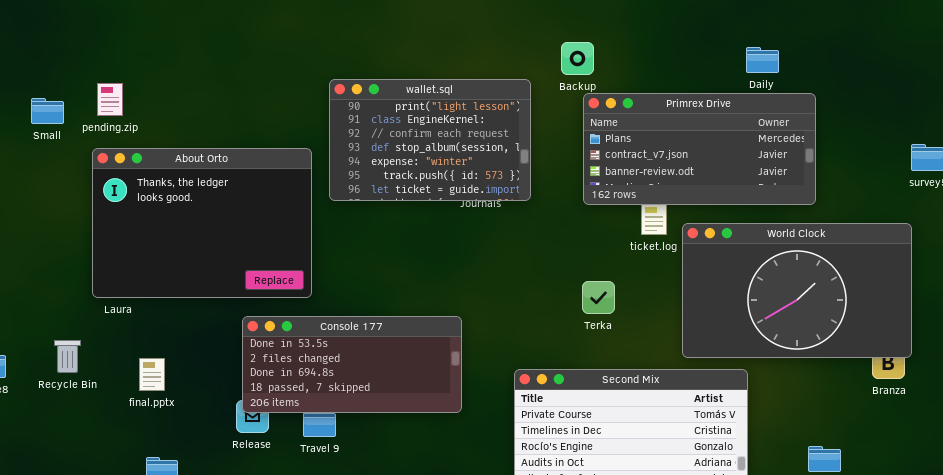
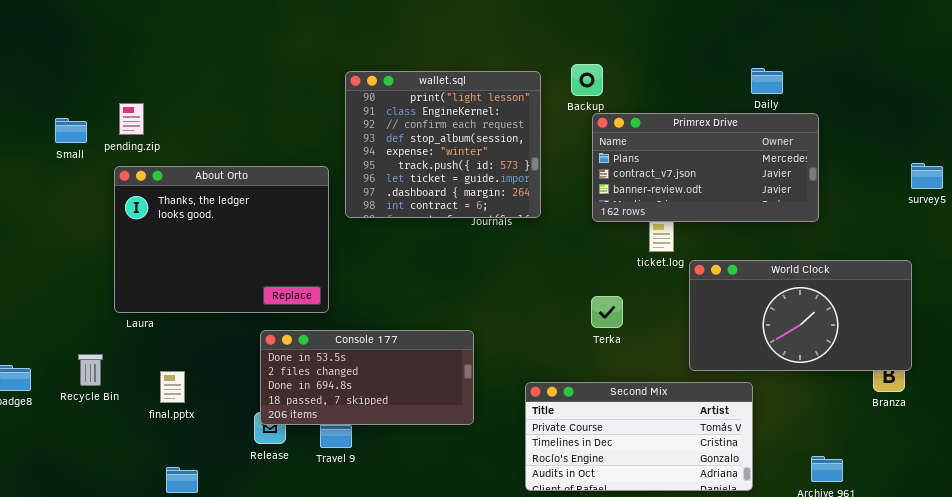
wallet.sql: [329,79,531,201] -> [345,71,541,218], resized
World Clock: [682,223,912,358] -> [689,260,912,371], resized

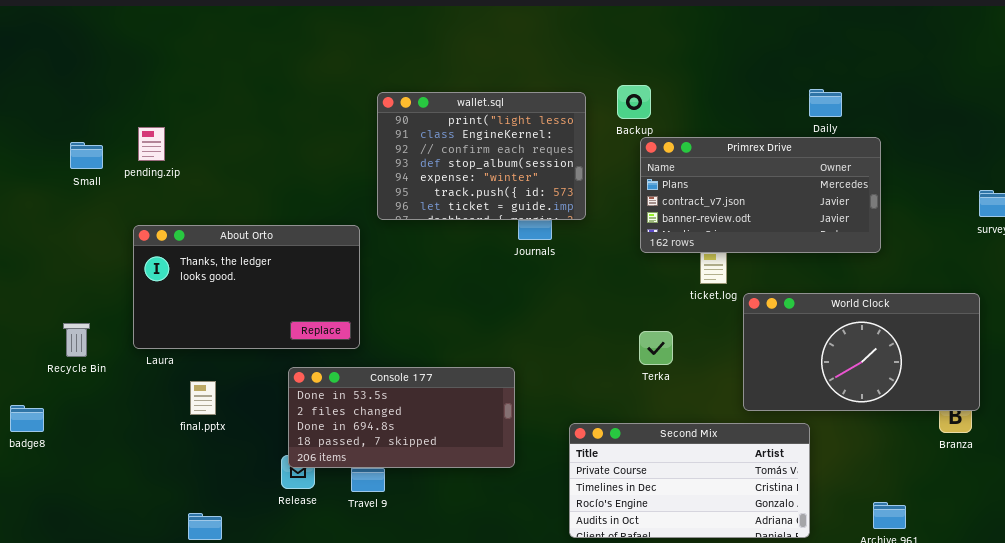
wallet.sql: [345,71,541,218] -> [377,92,586,220], resized
About Orto: [114,166,329,313] -> [133,225,360,349], resized
Recycle Bin: [78,354,103,386] -> [63,323,90,357], moved
final.pptx: [160,371,185,403] -> [190,381,216,415], moved

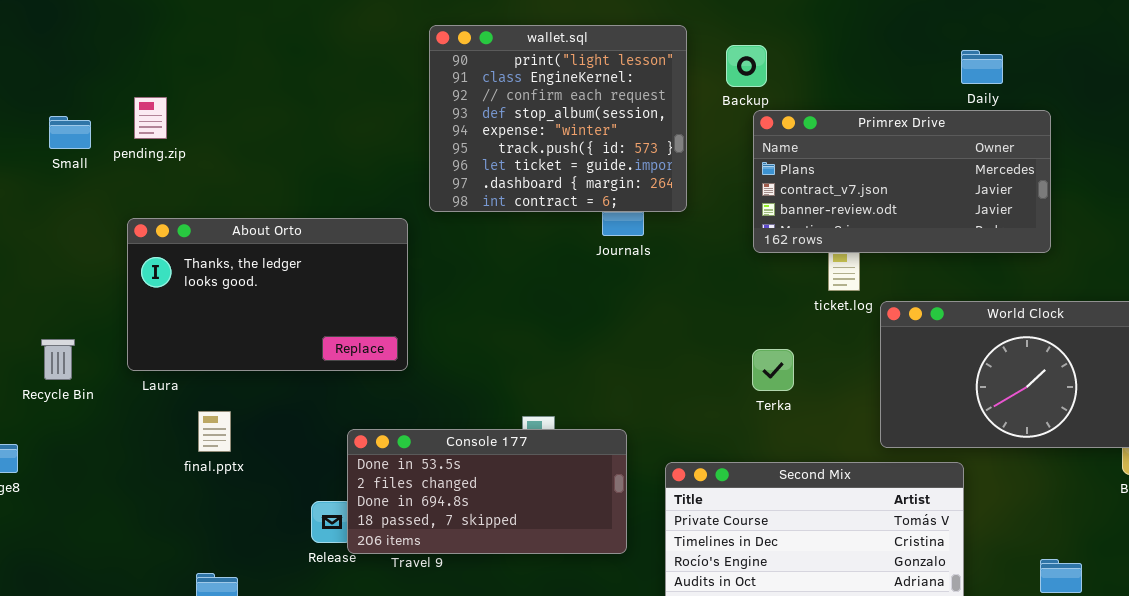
wallet.sql: [377,92,586,220] -> [429,25,687,212], resized
Console 177: [288,367,515,468] -> [347,429,627,554], moved

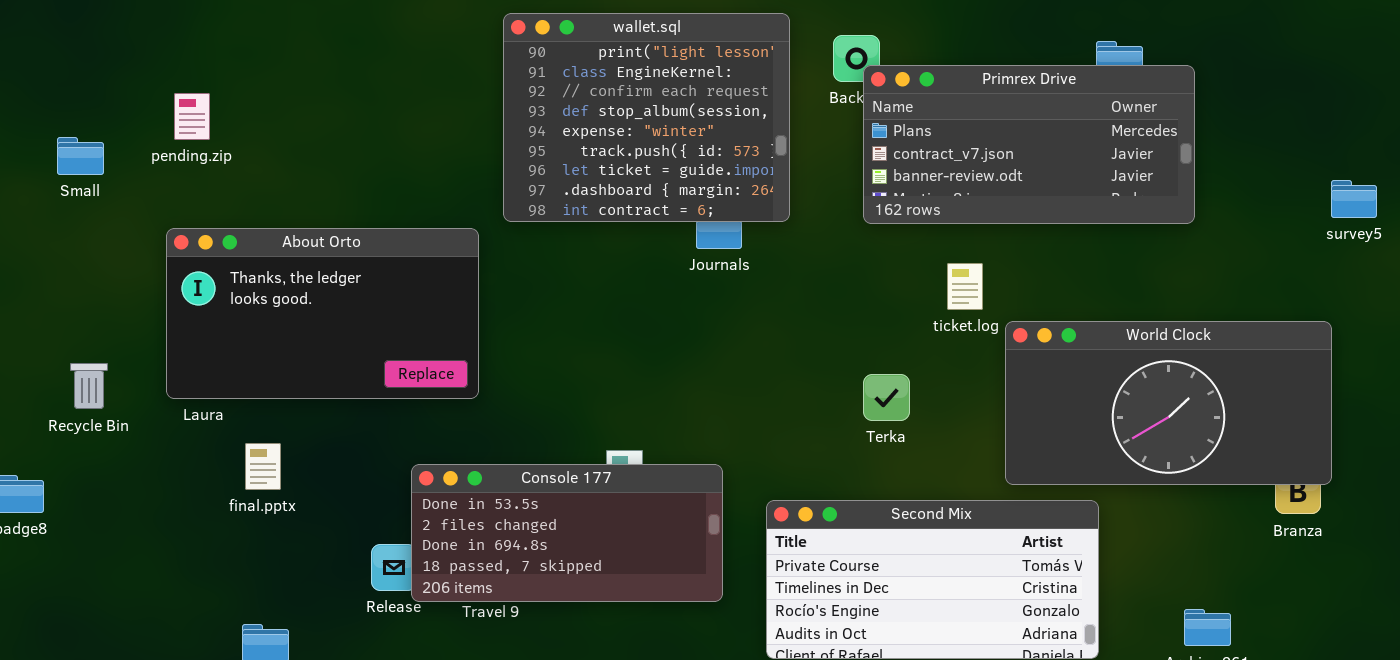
Primrex Drive: [753,110,1051,253] -> [863,65,1195,224], moved
Small: [49,116,91,149] -> [57,137,104,175], moved

